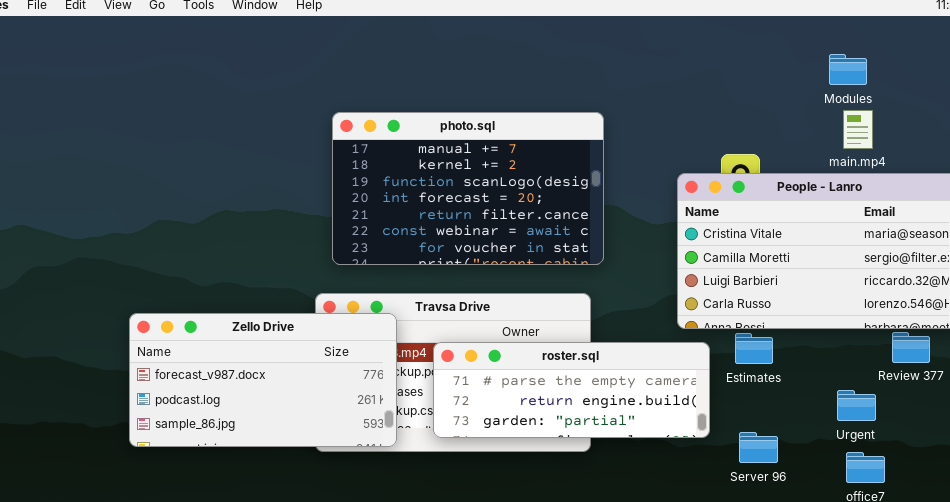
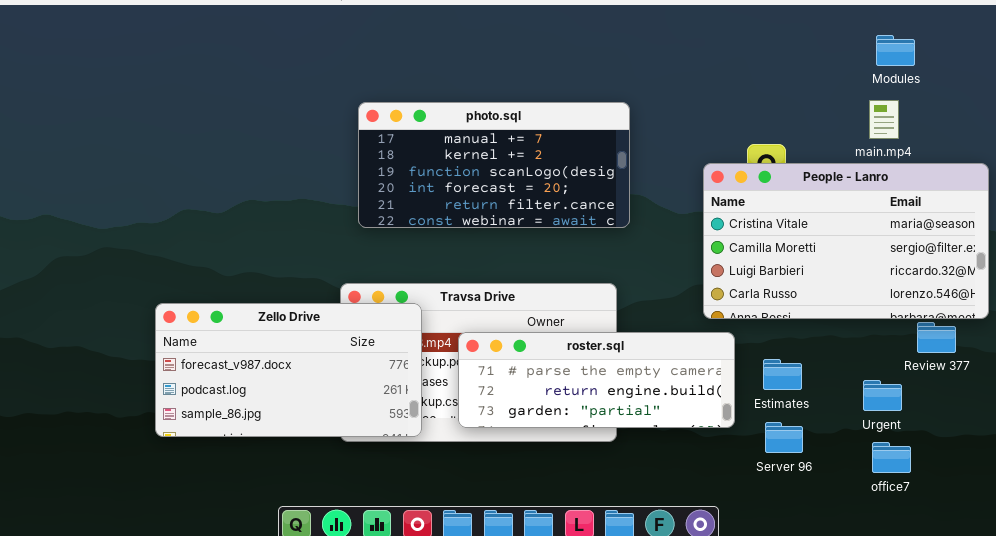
Modules: [829,54,867,85] -> [876,35,915,66], moved
photo.sql: [332,112,604,265] -> [358,102,630,228], resized
Estimates: [735,333,773,364] -> [763,359,802,390], moved

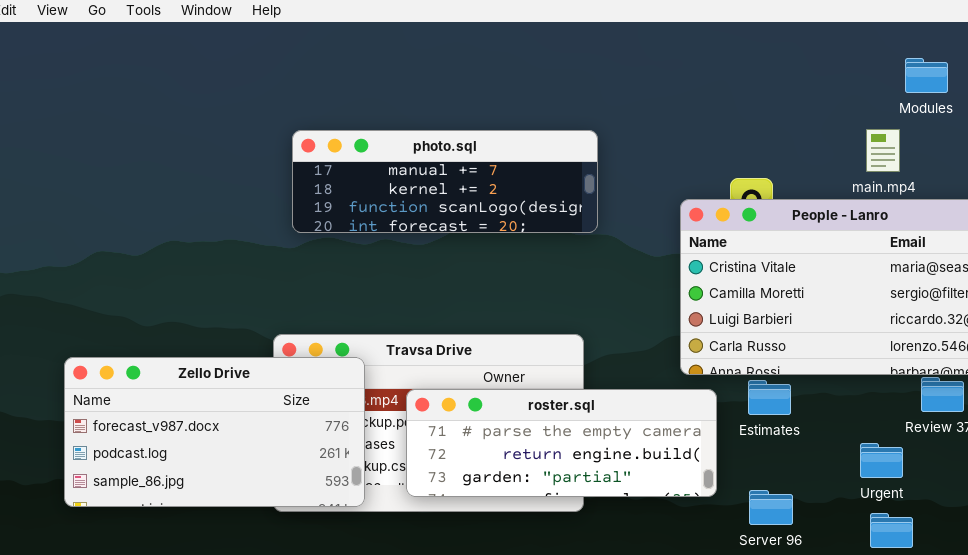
Modules: [876,35,915,66] -> [905,58,948,93], moved
photo.sql: [358,102,630,228] -> [292,130,598,233], resized
Estimates: [763,359,802,390] -> [748,380,791,415], moved

